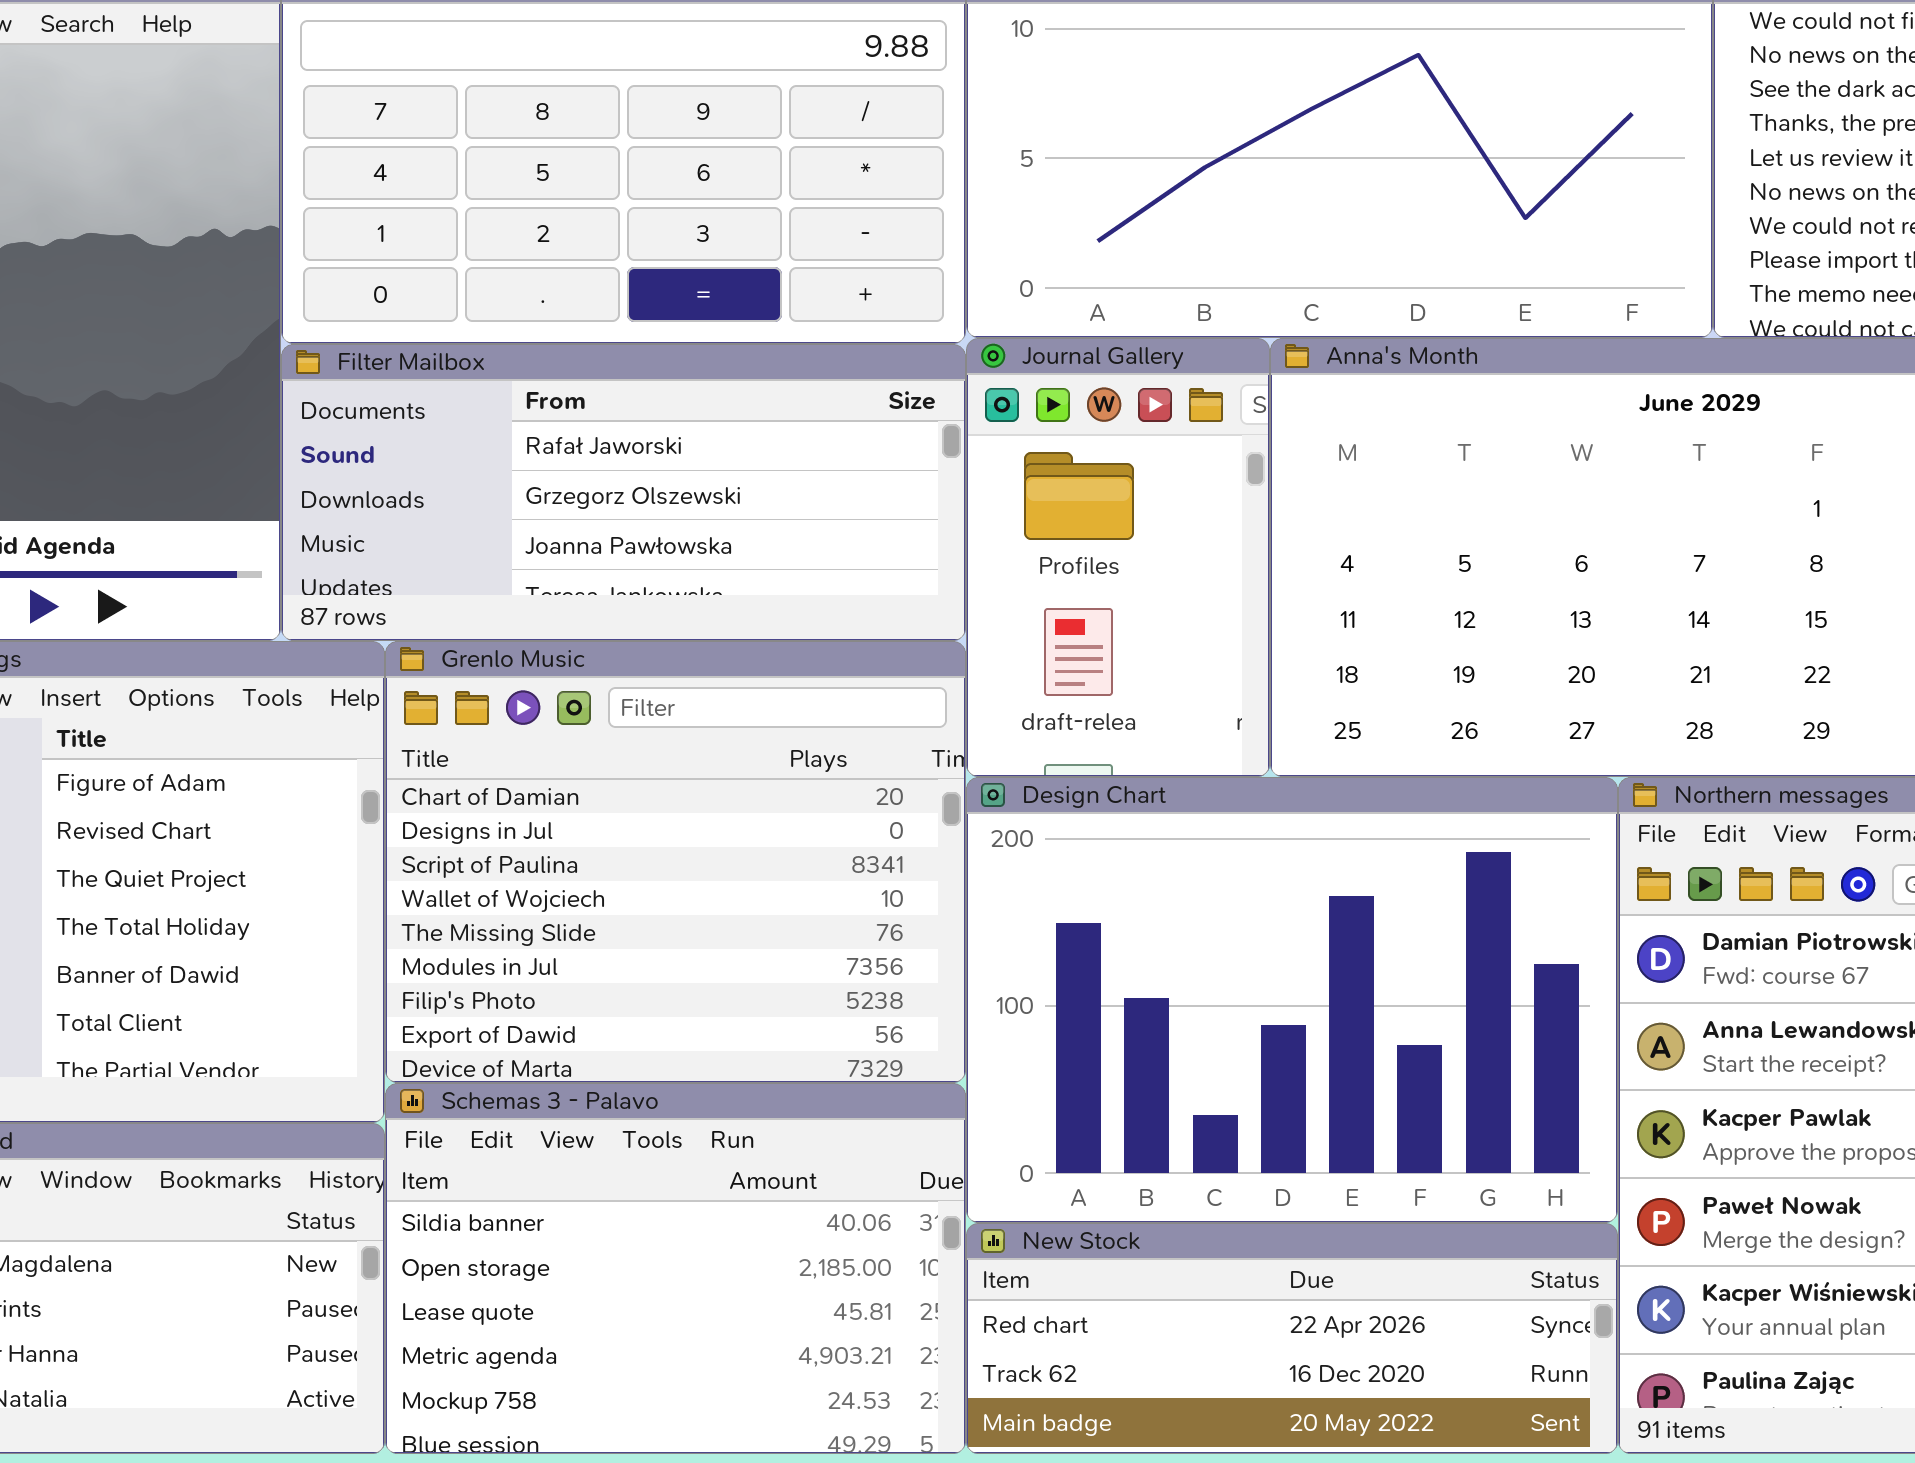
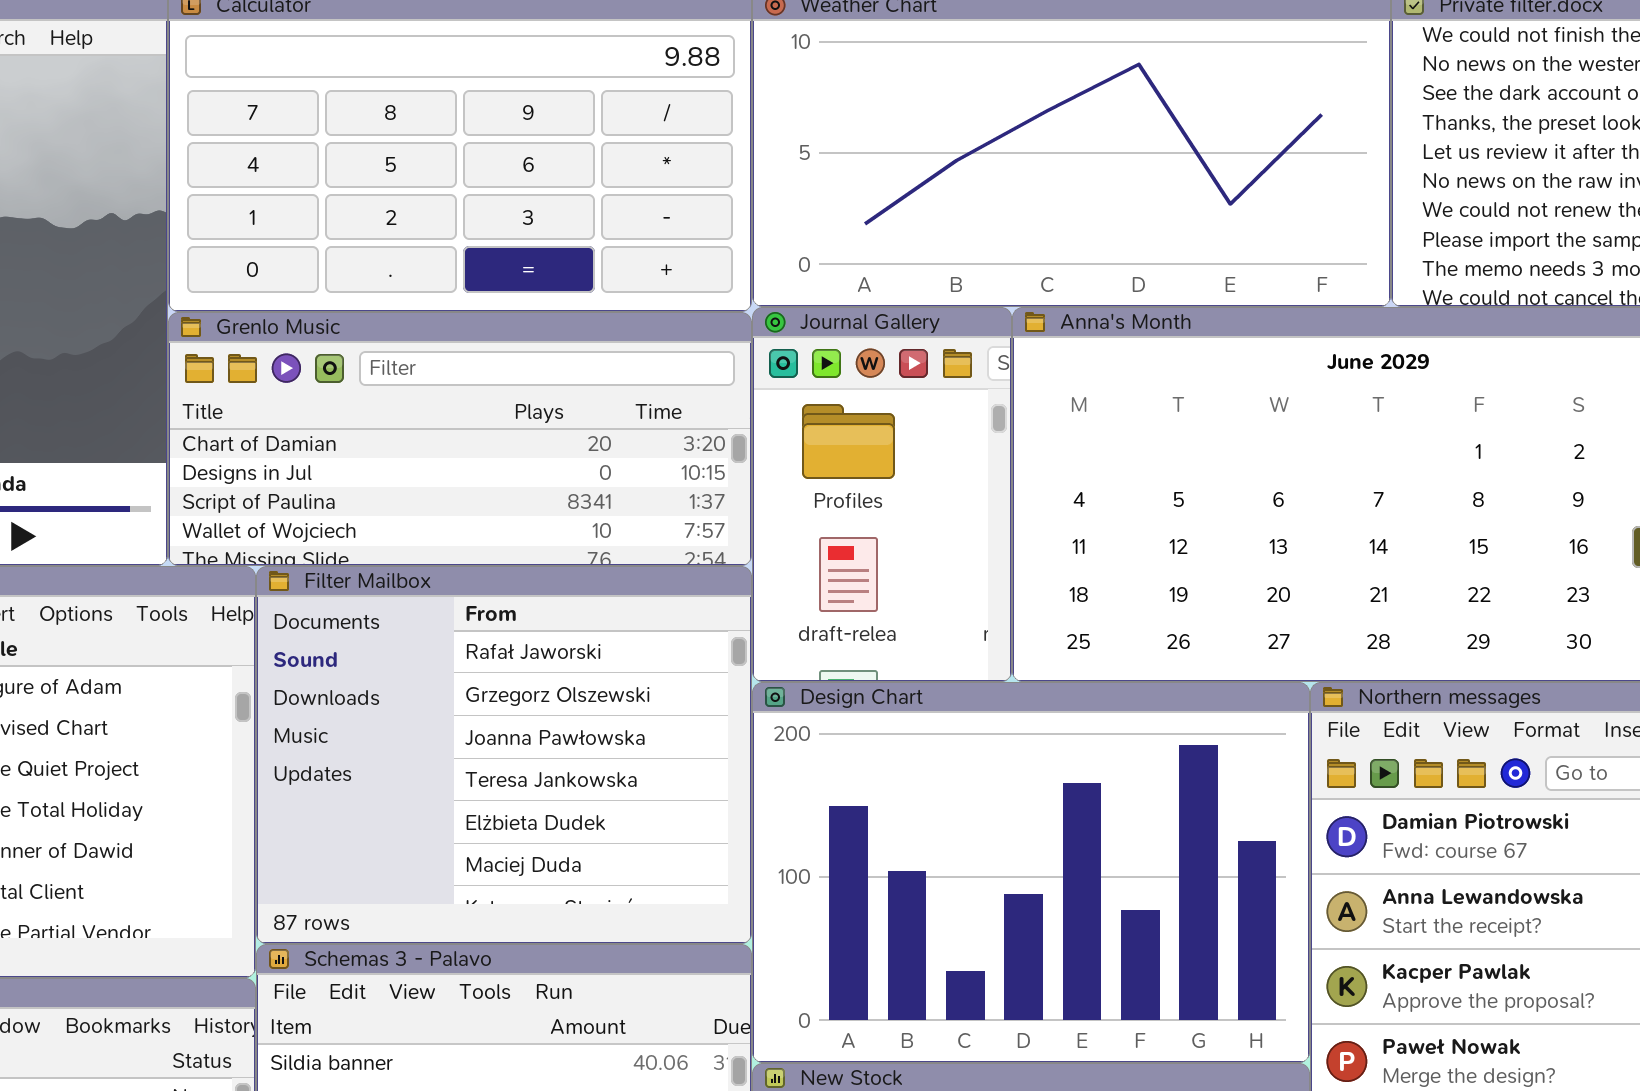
Filter Mailbox: [281,344,966,641] -> [256,566,752,944], moved, resized
Grenlo Music: [385,641,966,1083] -> [168,312,752,566], moved, resized

